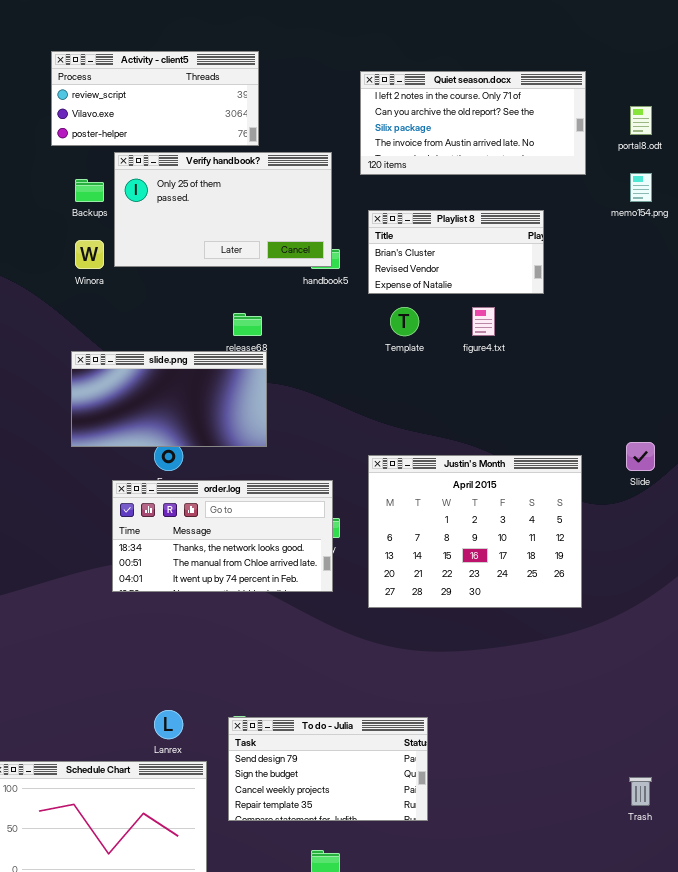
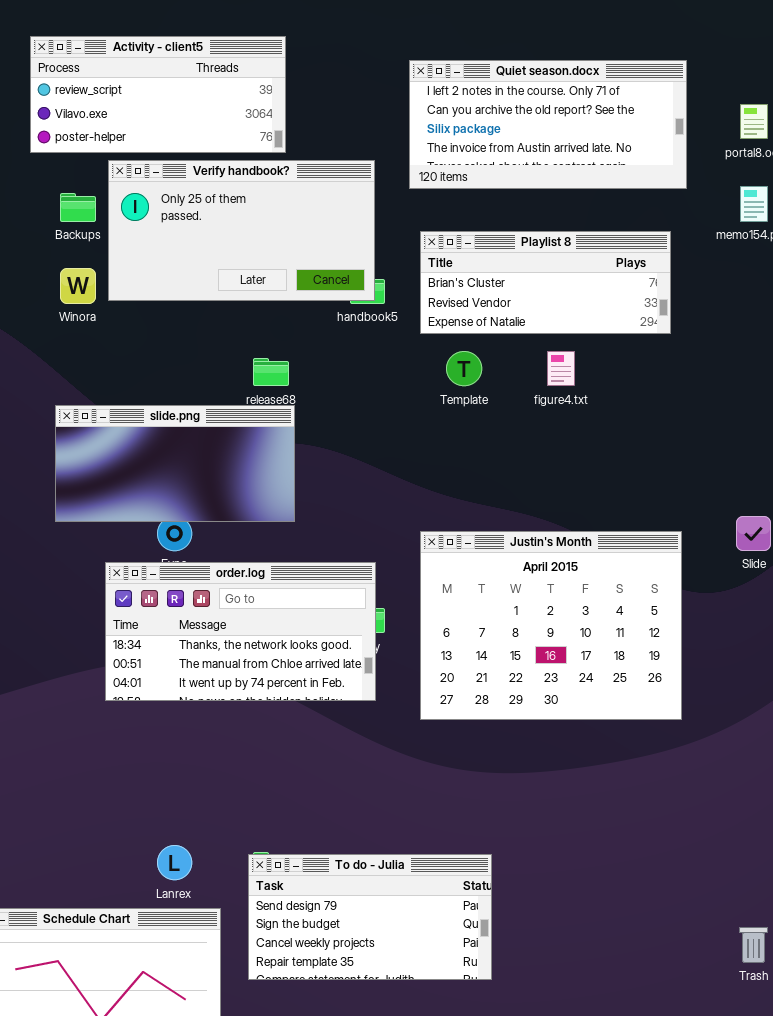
Playlist 8: [368,210,544,294] -> [420,231,671,334], resized

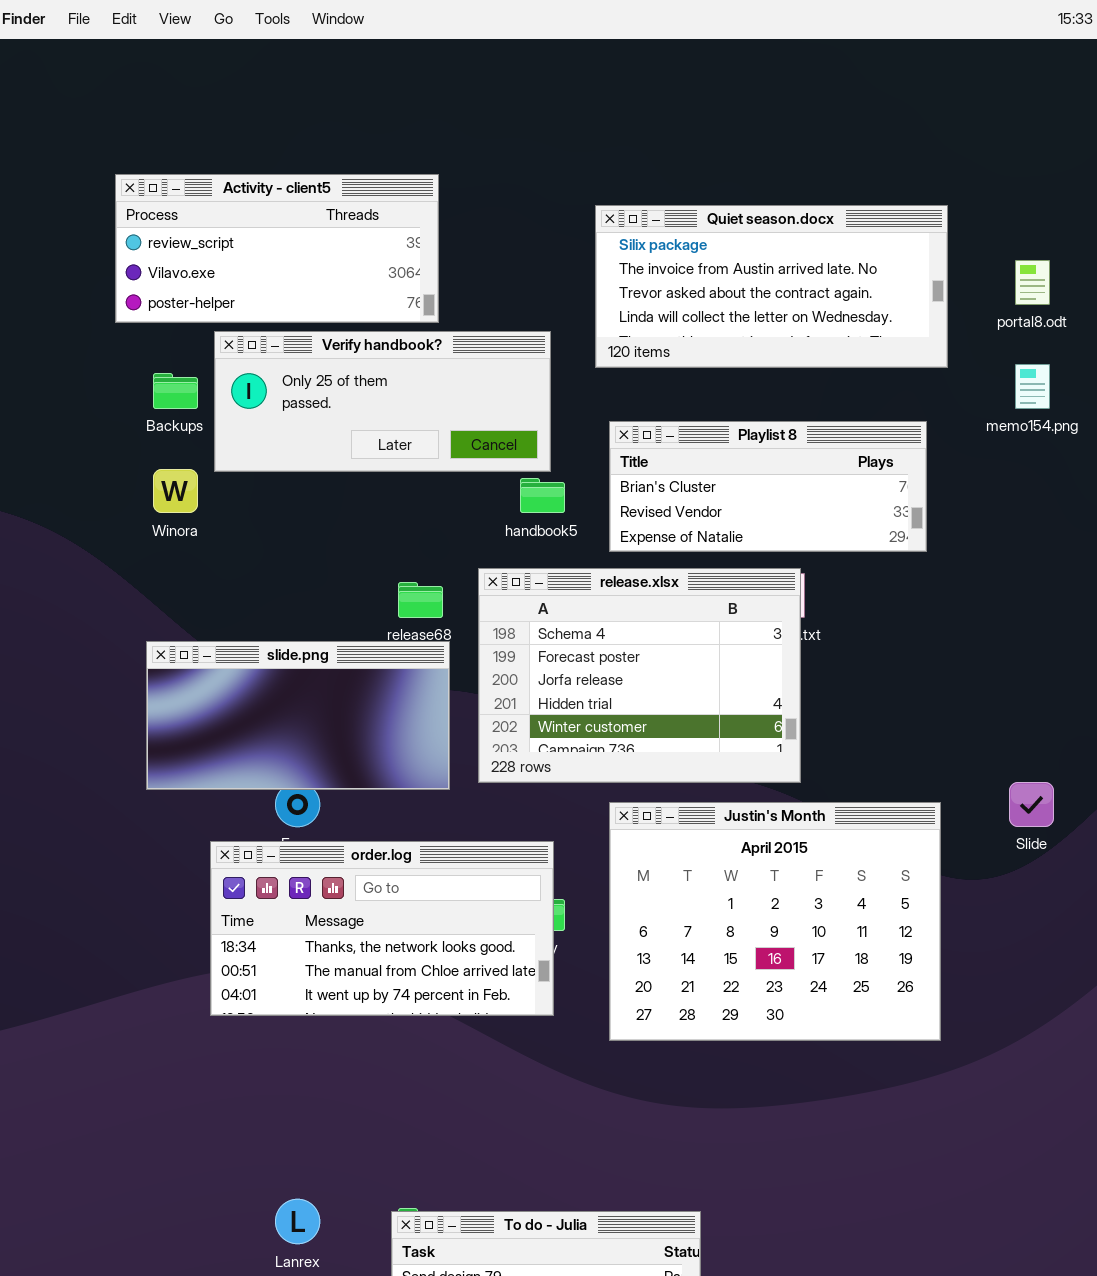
Quiet season.docx: [409,60,687,189] -> [595,205,948,368], scrolled down 2 rows
Verify handbook?: [108,160,375,301] -> [214,331,551,472], resized
release.xlsx: none -> [478,568,801,783], opened

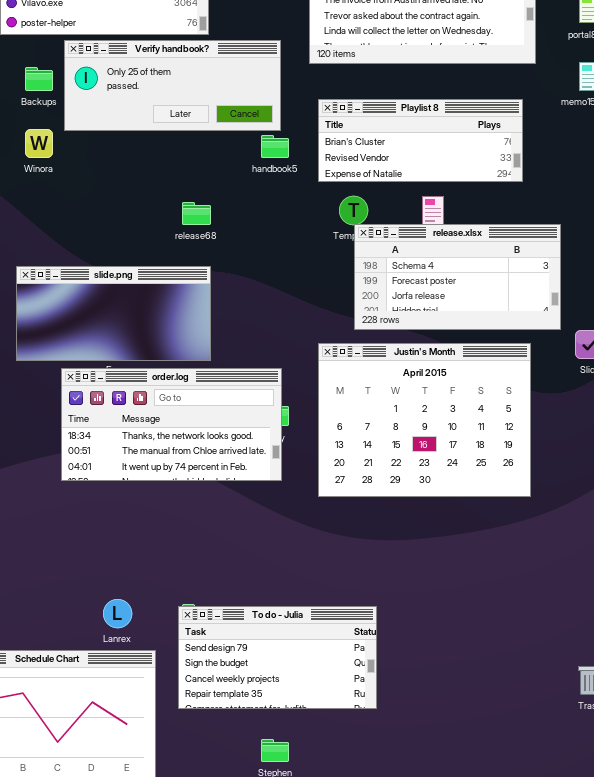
release.xlsx: [478,568,801,783] -> [354,224,561,330], moved, resized
slide.png: [146,641,450,790] -> [16,266,211,361], moved

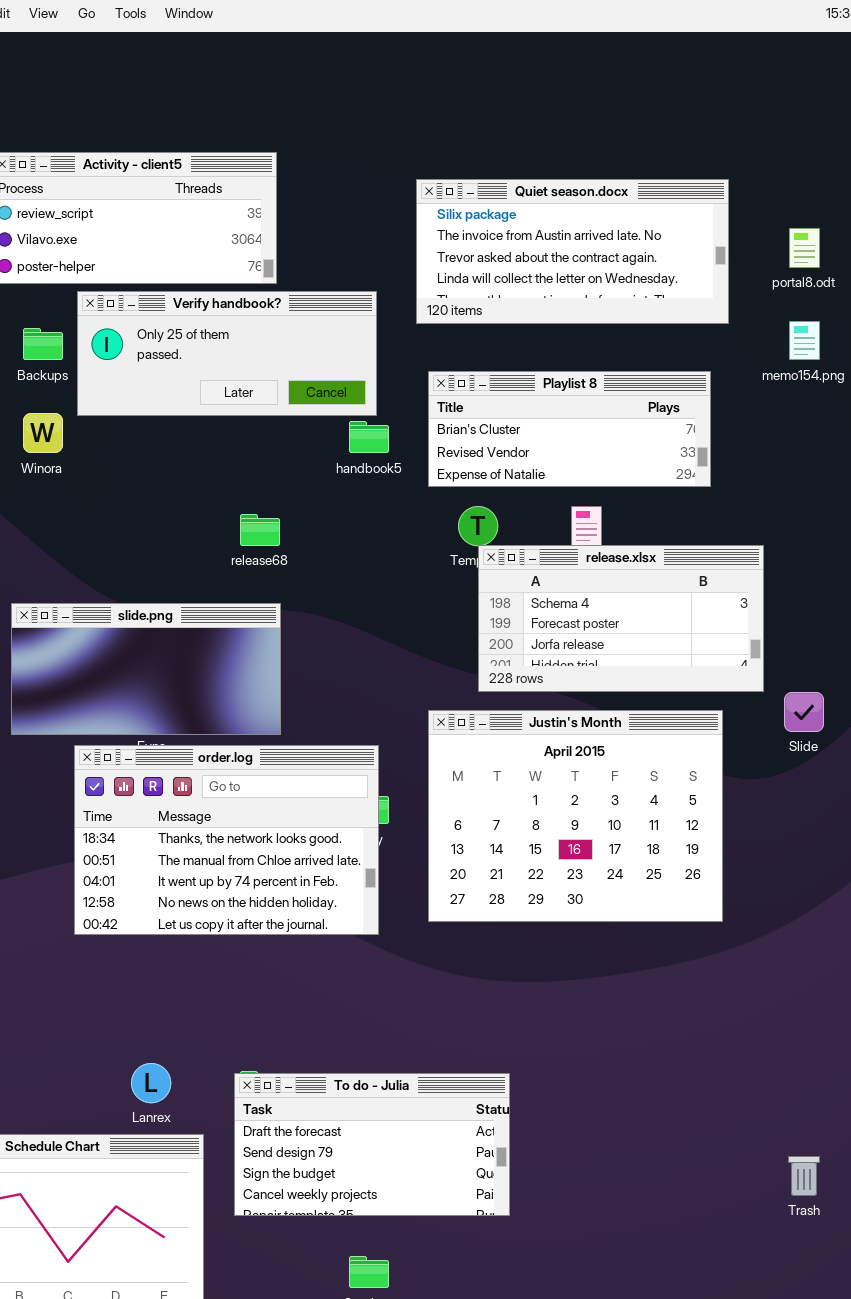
order.log: [61,368,282,481] -> [74,745,379,935], resized
To do - Julia: [178,606,377,709] -> [234,1073,510,1216], scrolled up 1 row

